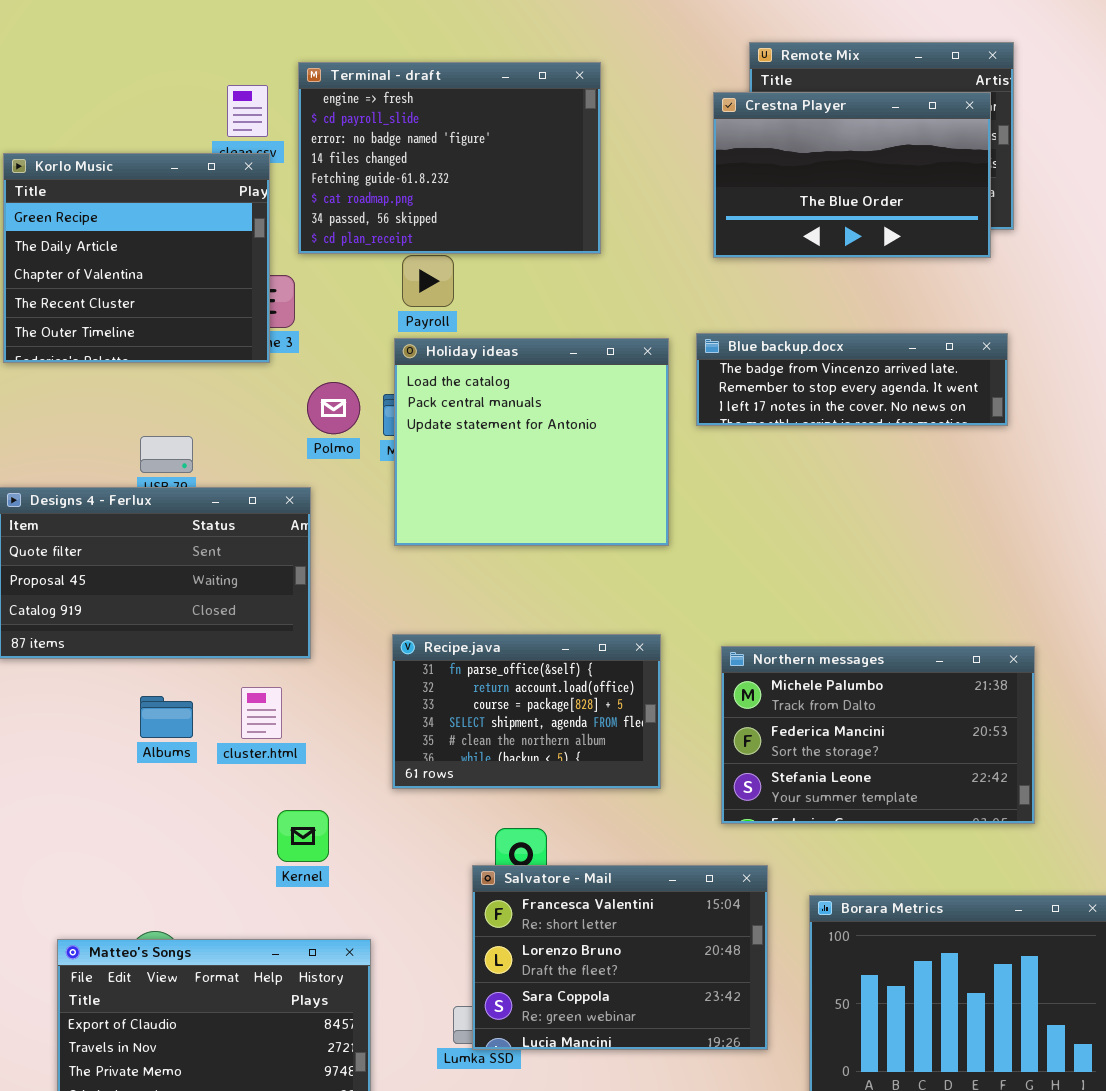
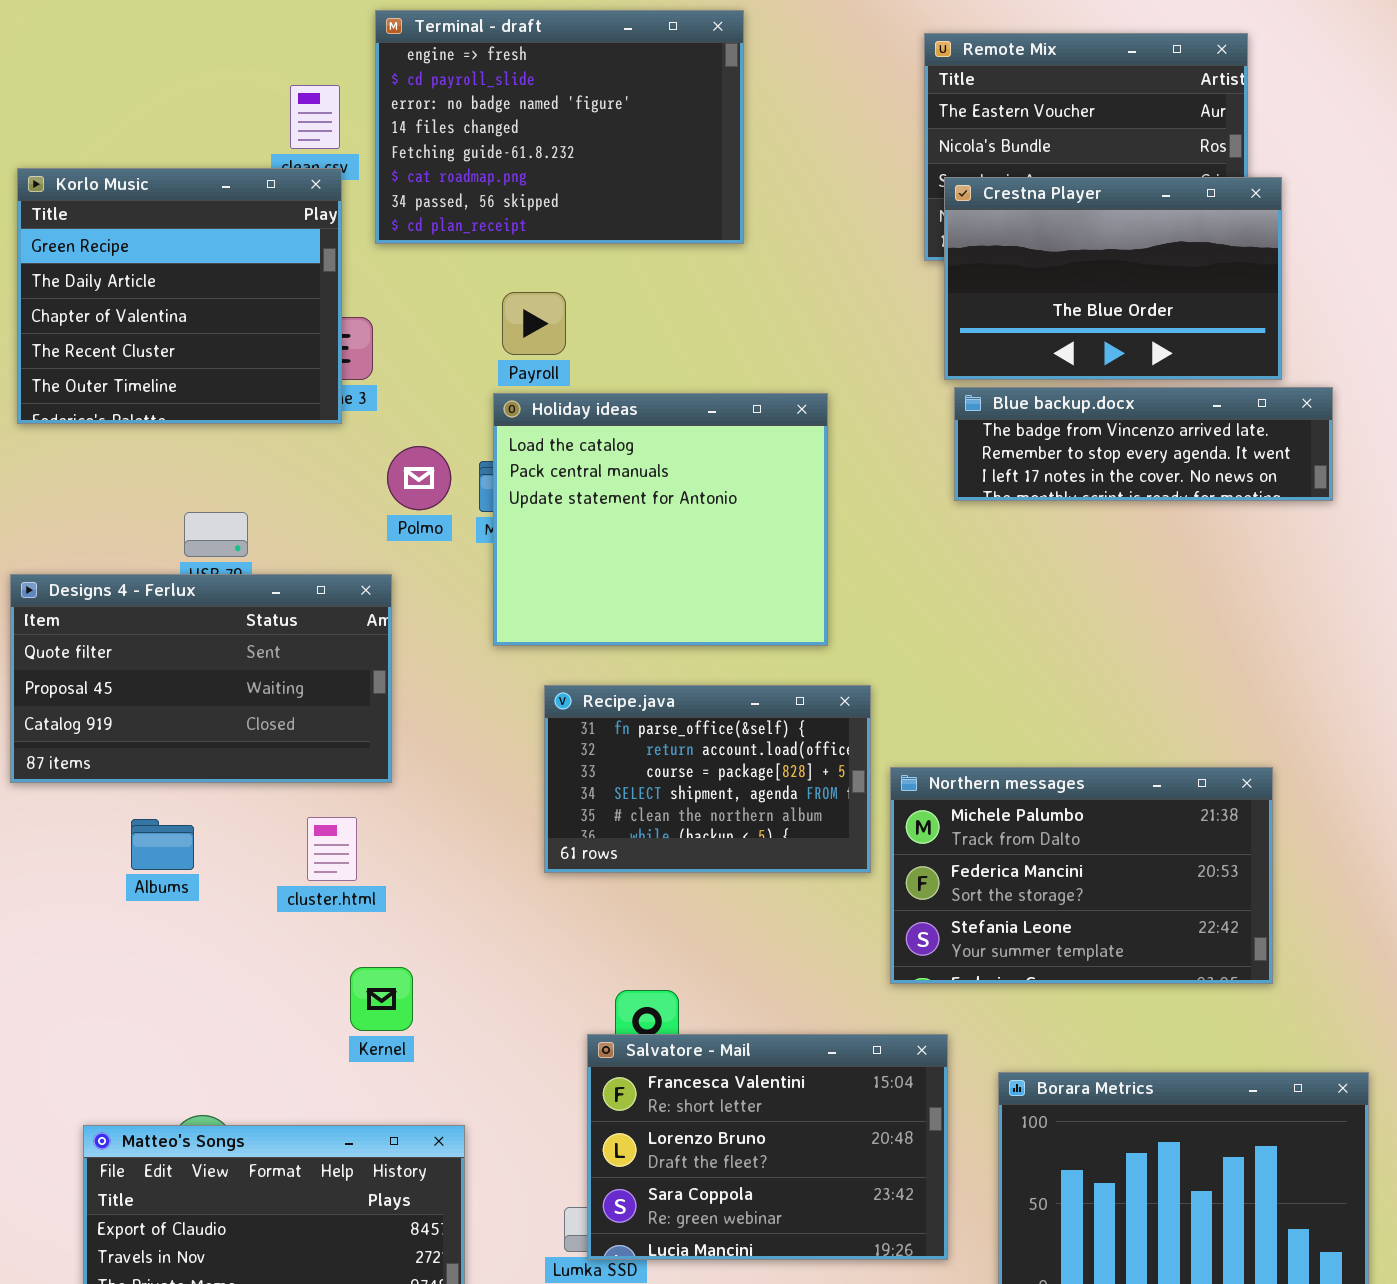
Terminal - draft: [298,62,601,254] -> [375,10,744,244], moved
Crestna Player: [713,92,991,258] -> [944,177,1282,380], moved
Blue backup.docx: [696,333,1008,426] -> [954,387,1333,501], moved
Recipe.java: [392,634,661,789] -> [544,685,871,873], moved
Albums: [140,696,193,738] -> [131,819,194,870], moved

